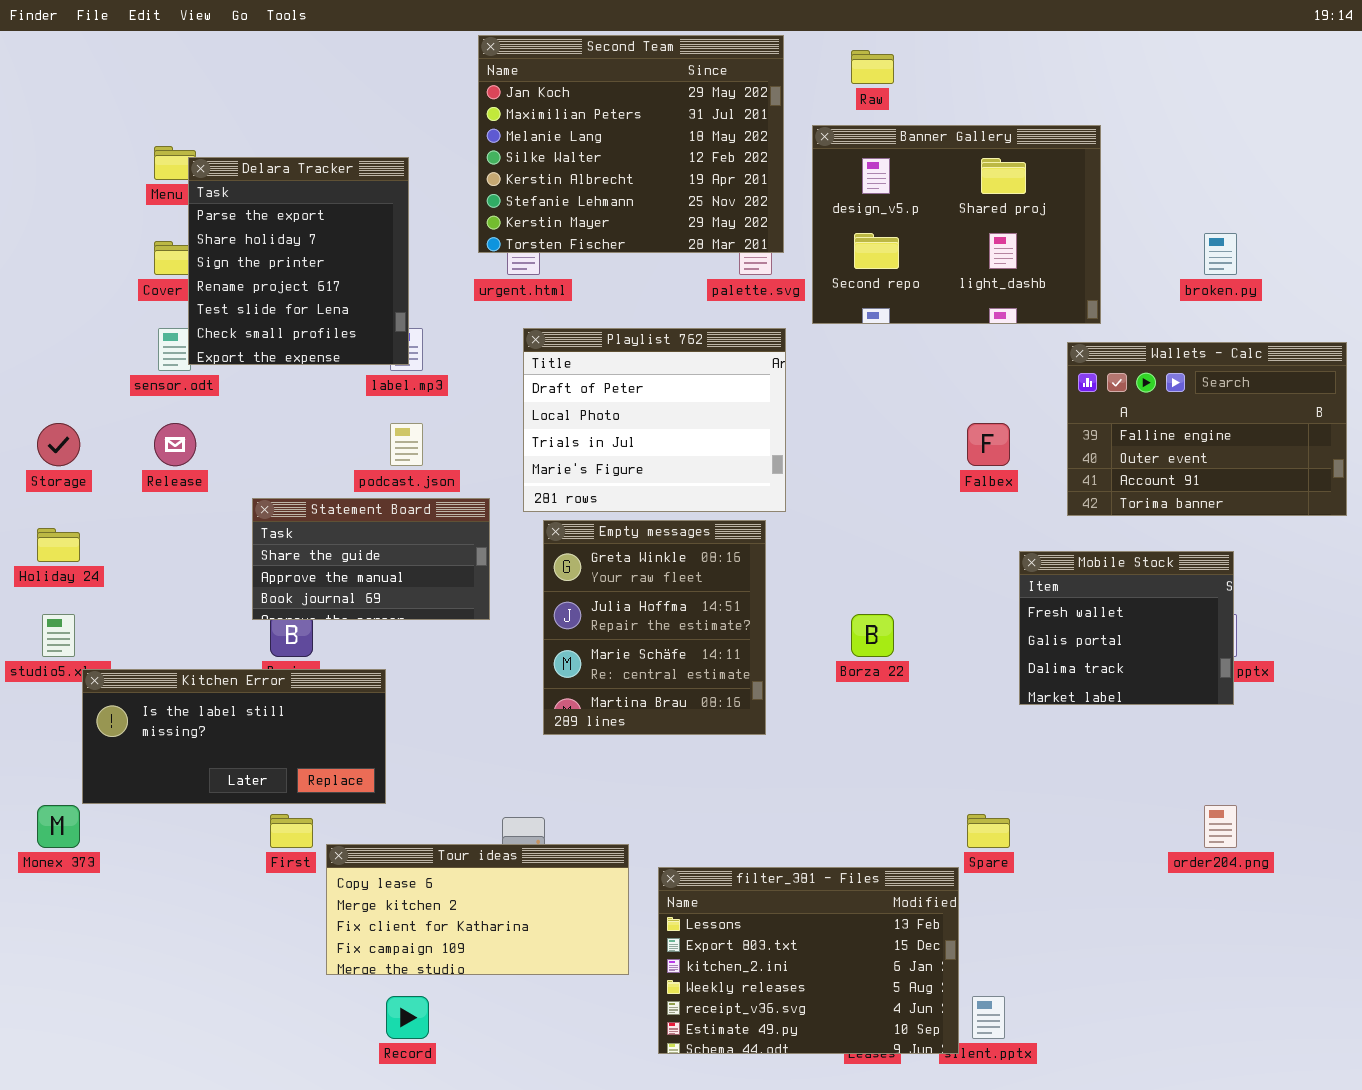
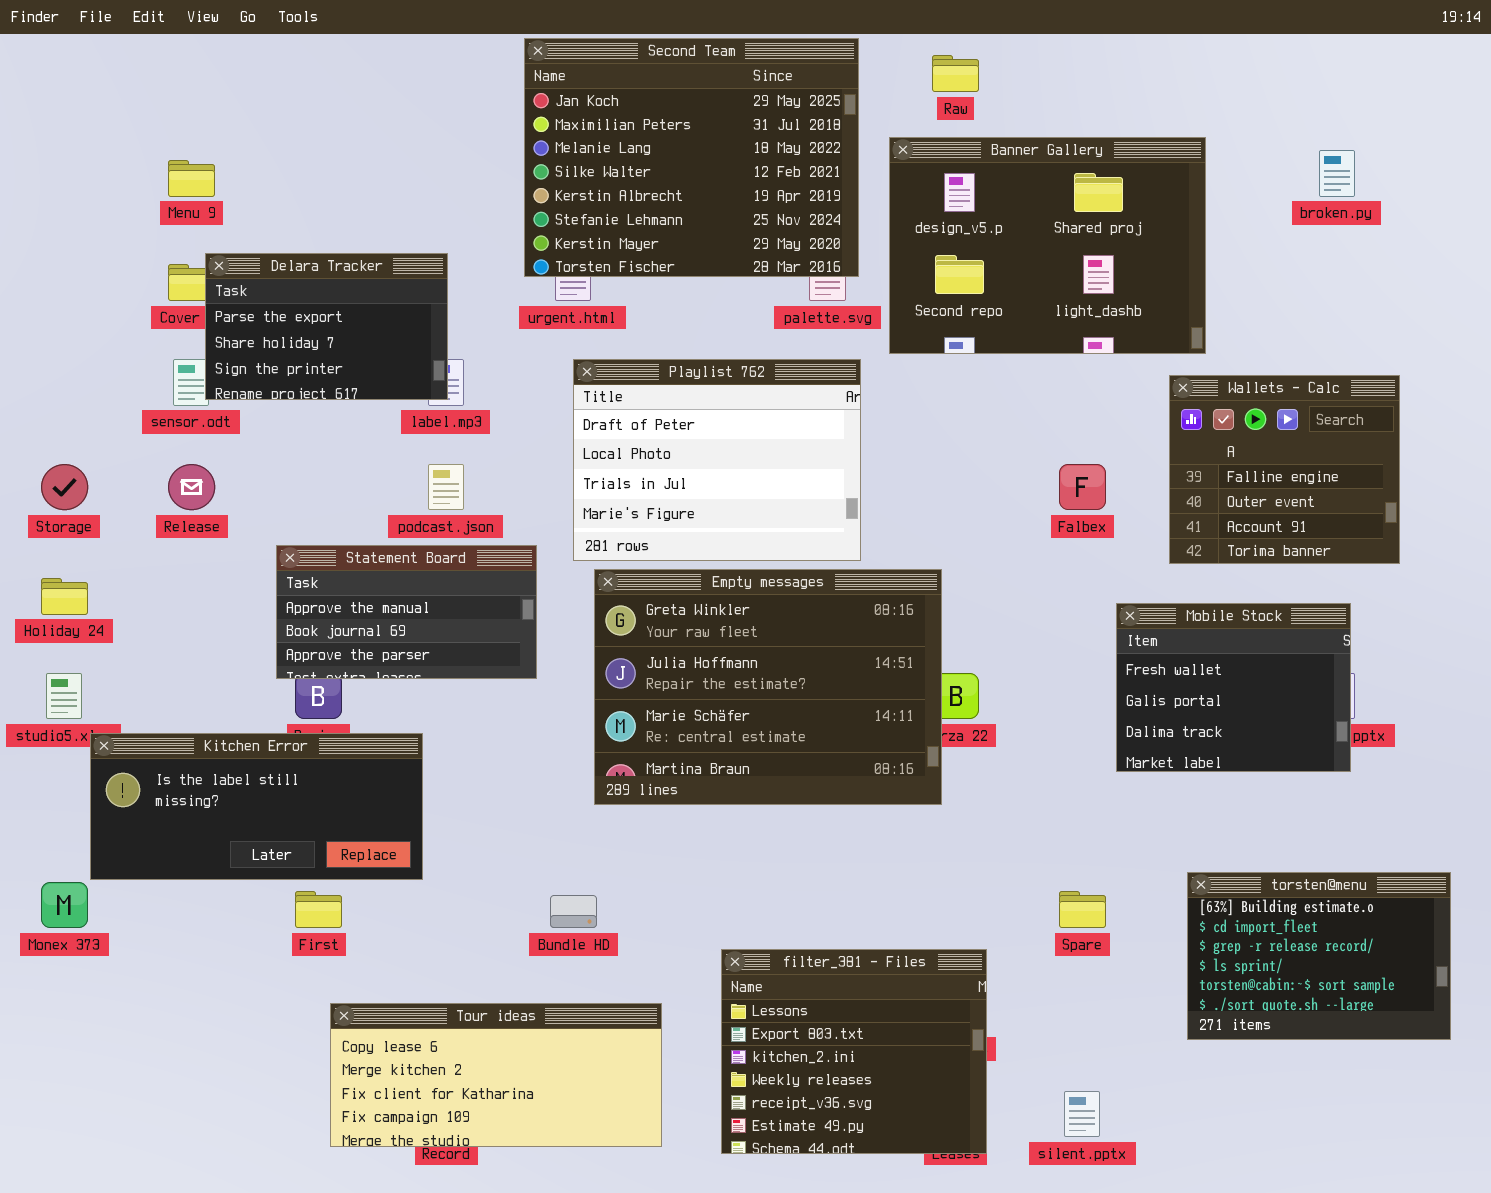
Delara Tracker: [188,157,409,365] -> [205,253,448,400], resized
broken.py: [1204,233,1237,275] -> [1319,150,1355,197], moved
Wallets - Calc: [1067,342,1347,516] -> [1169,375,1400,564], resized
Statement Board: [252,498,490,620] -> [276,545,537,679], scrolled down 1 row
Empty messages: [543,520,766,735] -> [594,569,942,805], resized
torsten@menu: none -> [1187,872,1451,1040], opened
Tour ideas: [326,844,629,975] -> [330,1003,662,1147], moved
filter_381 - Files: [658,867,959,1054] -> [721,949,987,1154], resized

